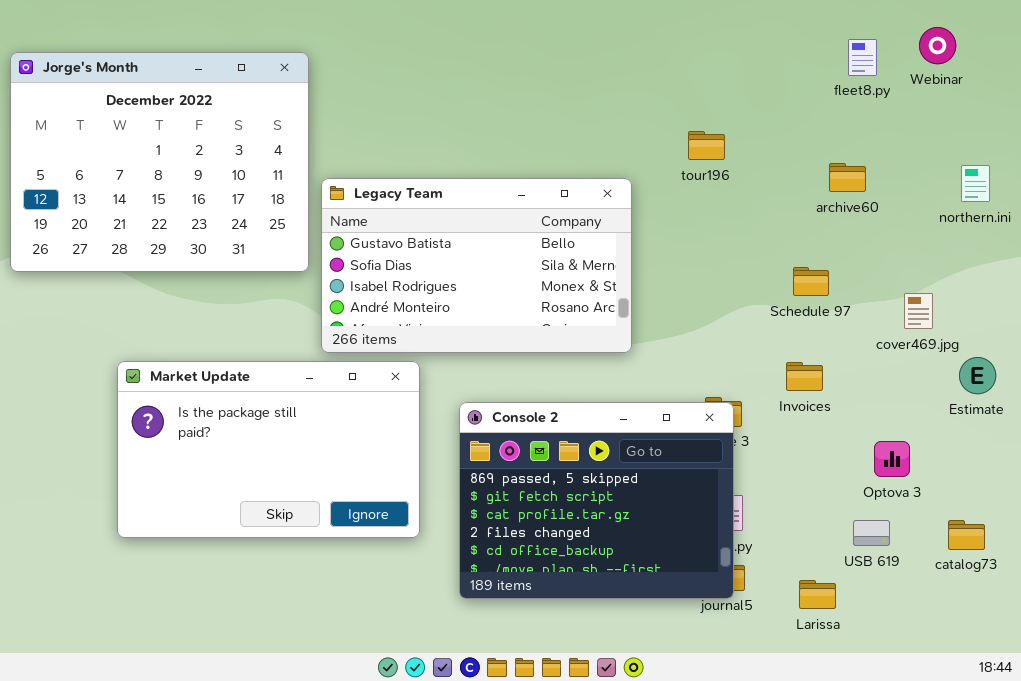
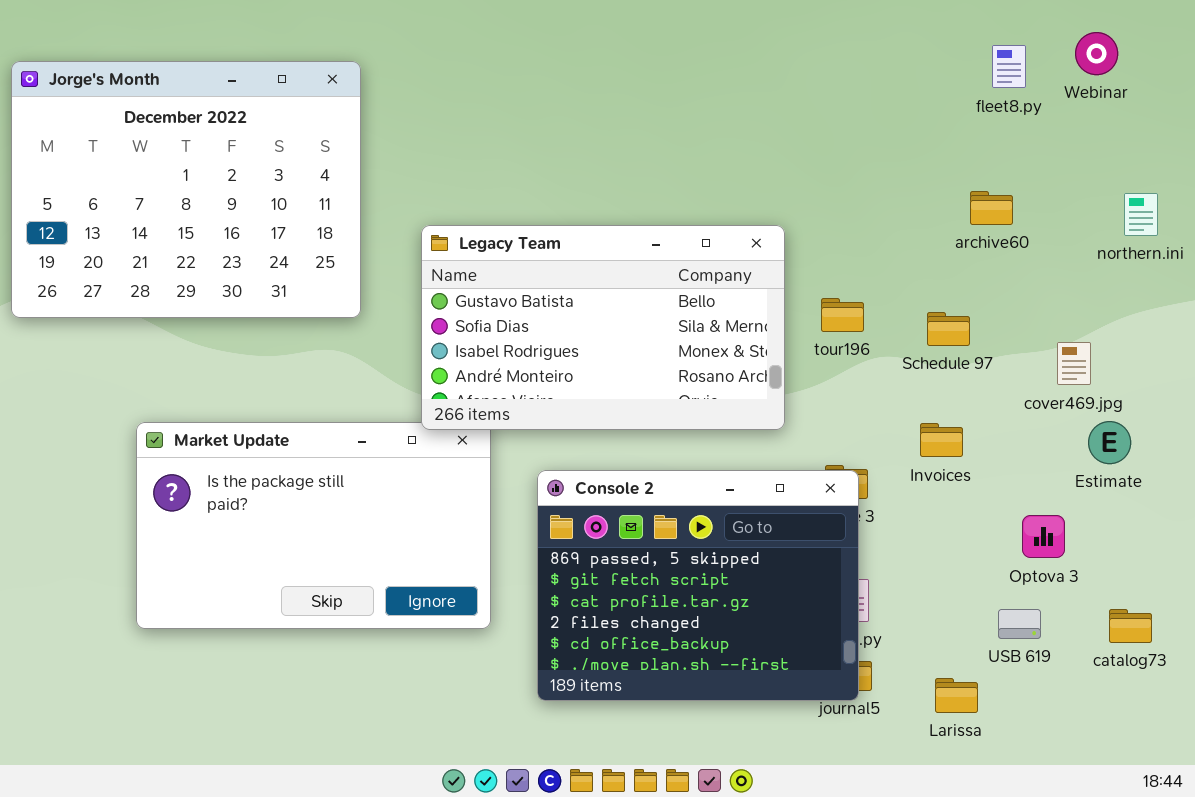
tour196: [688,131,725,160] -> [821,298,864,332], moved
Legacy Team: [321,178,632,353] -> [421,225,785,430], moved
Estimate: [959,357,996,394] -> [1088,421,1131,464], moved

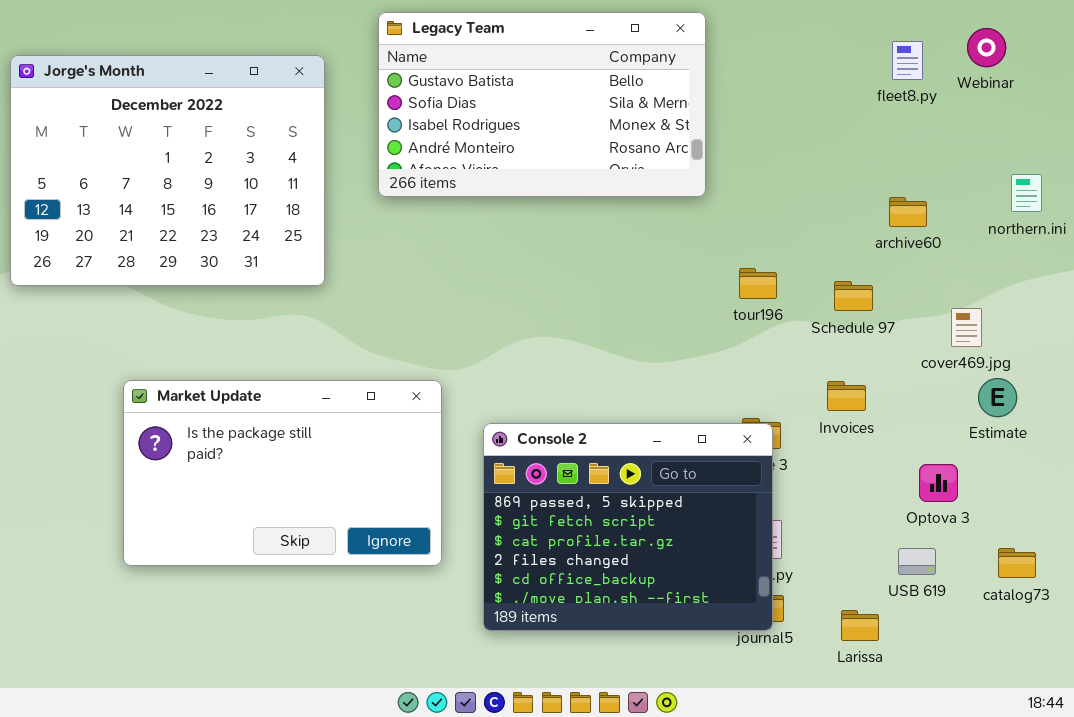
archive60: [970,191,1013,225] -> [889,197,927,227], moved
Legacy Team: [421,225,785,430] -> [378,12,706,197], moved

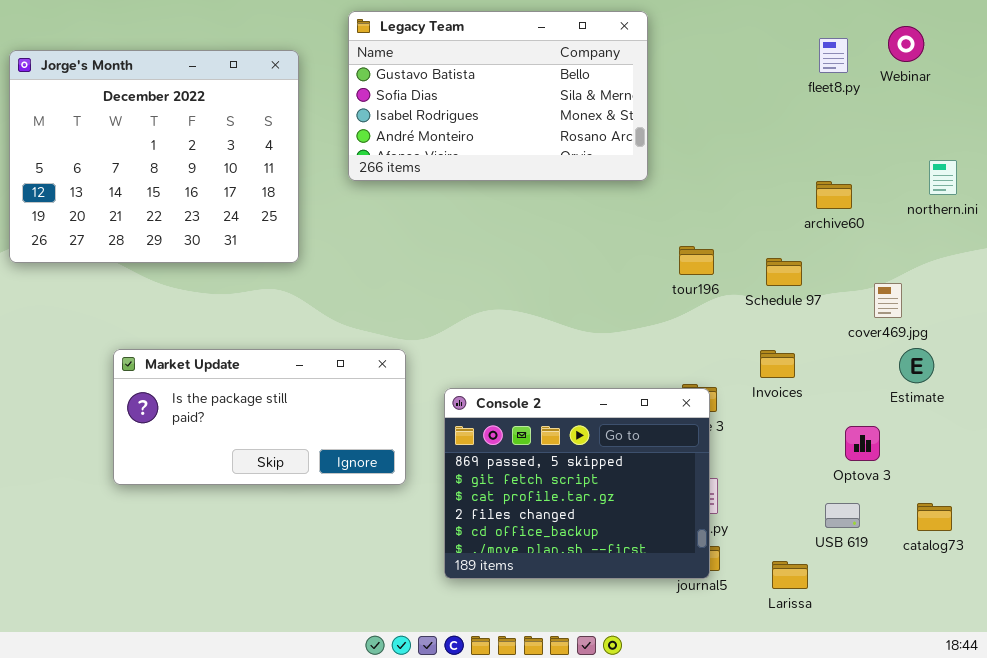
Market Update: [123,380,442,566] -> [113,349,406,485], resized

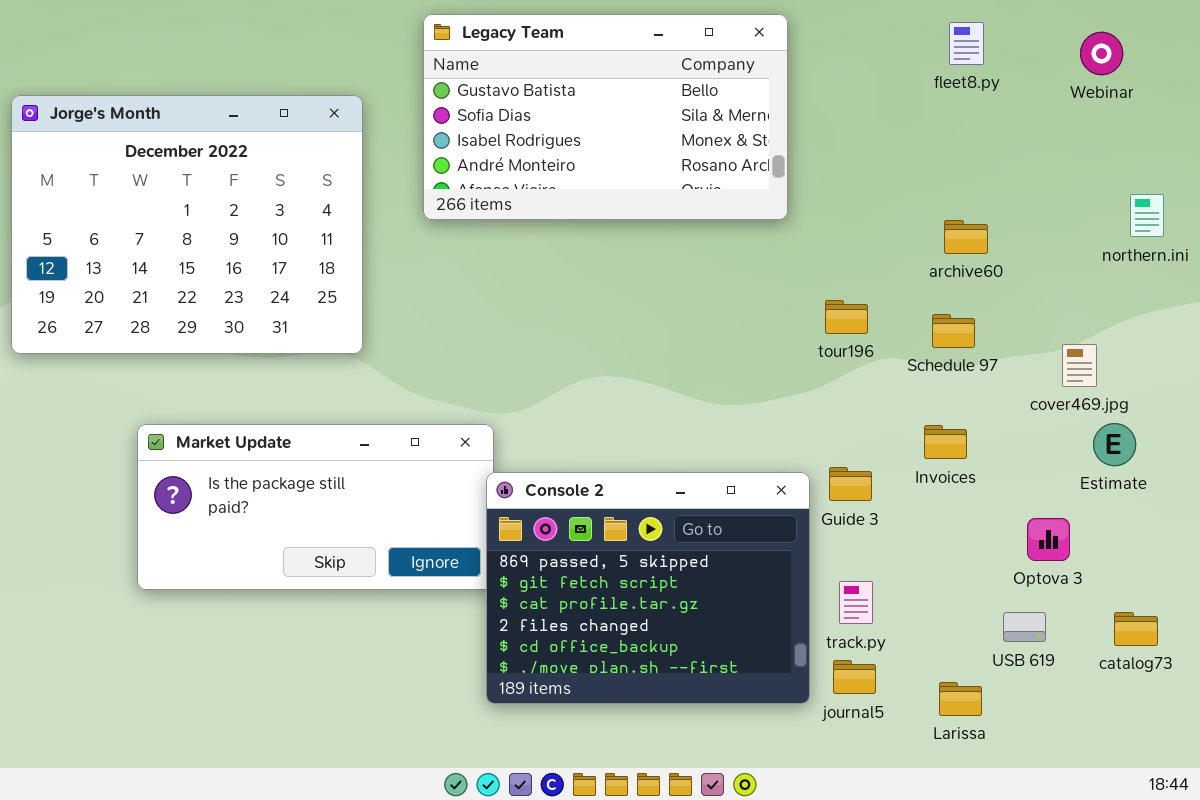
fleet8.py: [819,38,848,73] -> [949,22,984,65], moved
Jorge's Month: [9,50,299,263] -> [11,95,363,354], moved
archive60: [816,181,852,209] -> [944,220,988,254], moved
Console 2: [444,388,710,579] -> [486,472,810,704], moved

